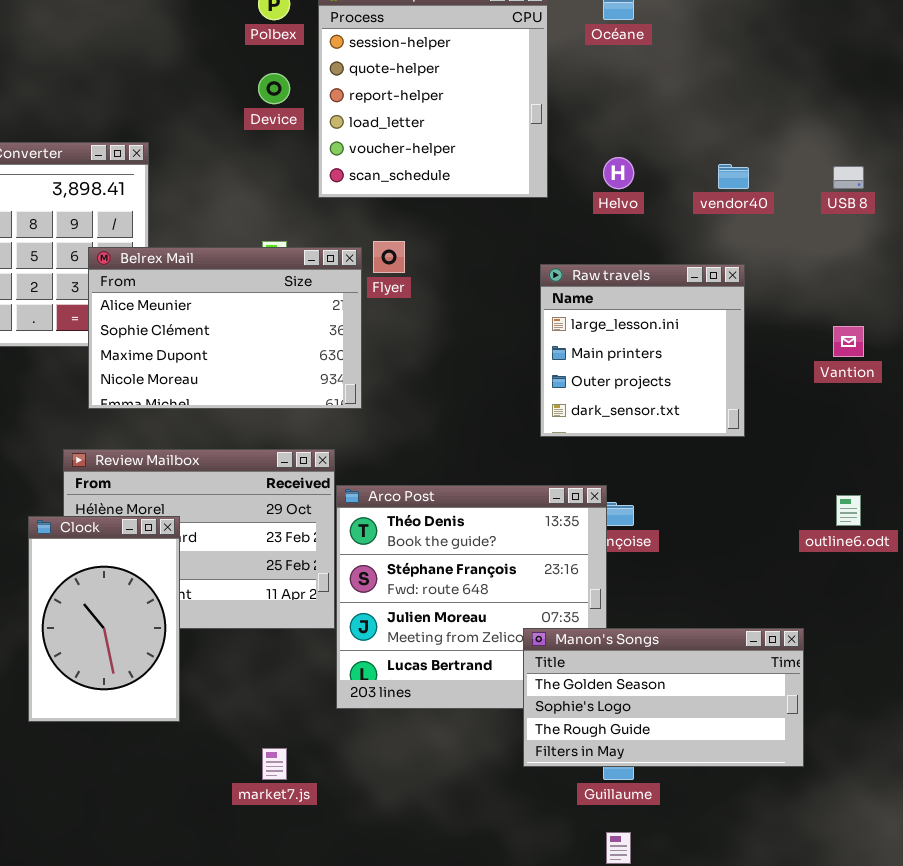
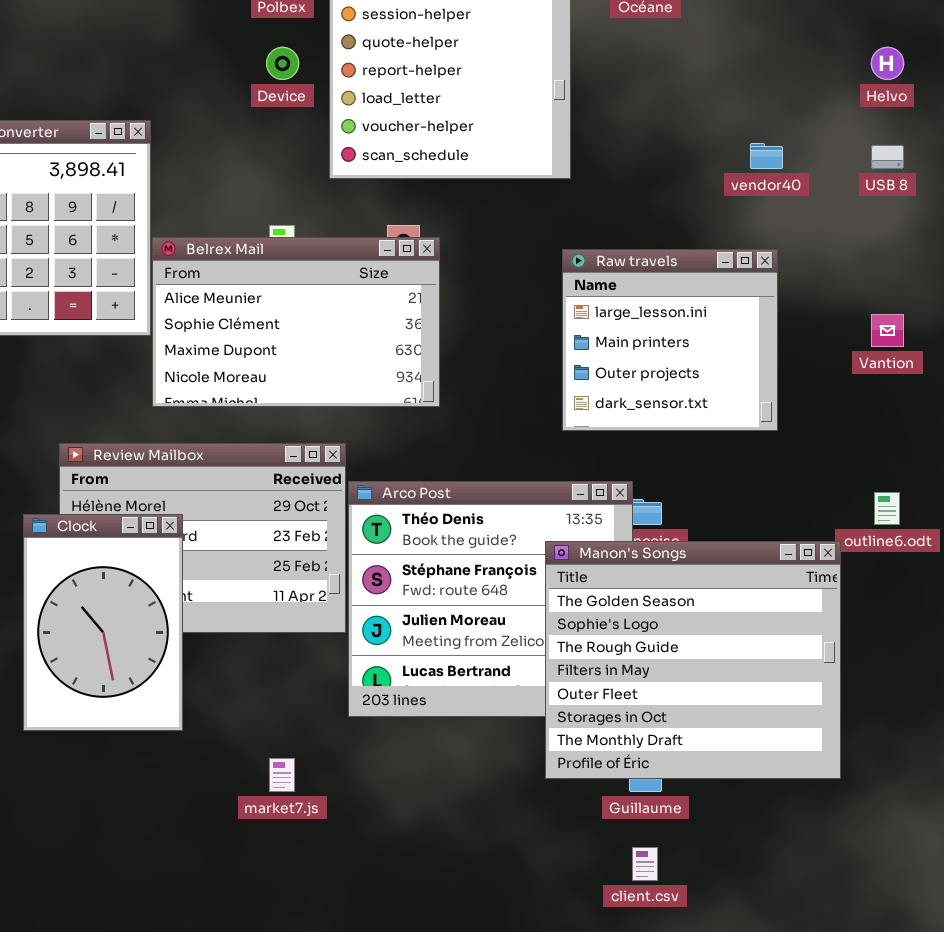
Helvo: [603,157,634,189] -> [871,47,904,80], moved
Belrex Mail: [88,247,362,409] -> [152,237,440,407], moved
Manon's Songs: [523,628,804,767] -> [545,541,841,779], resized

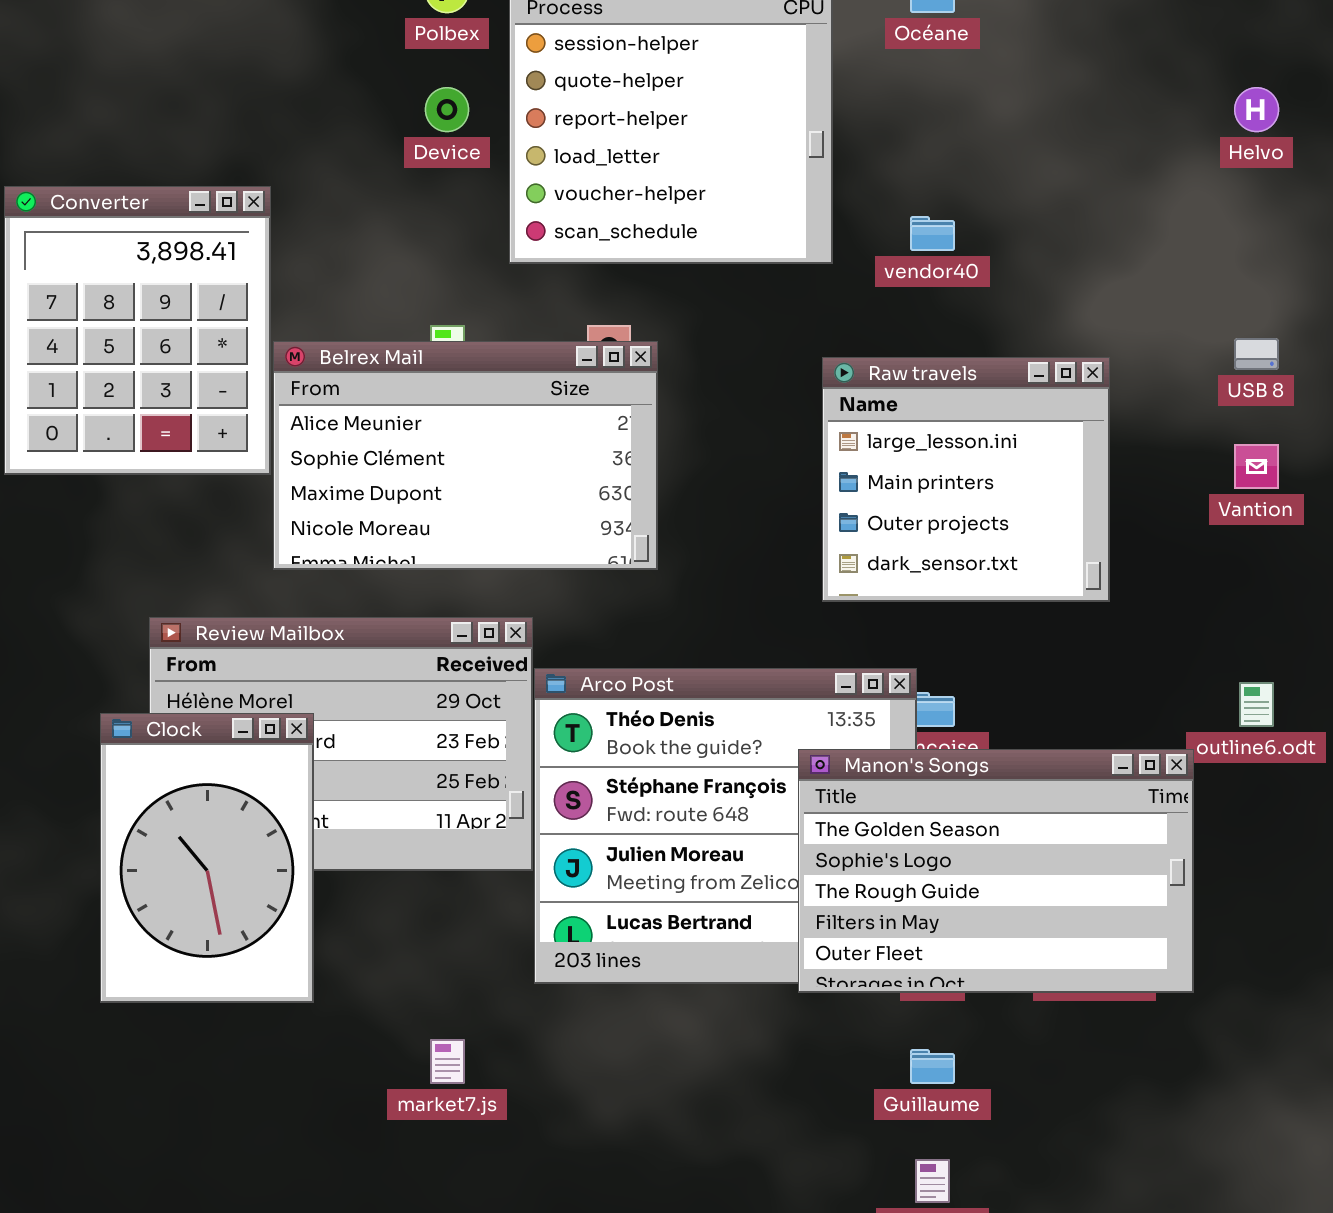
vendor40: [750,143,783,169] -> [910,216,955,251], moved
USB 8: [871,145,904,169] -> [1234,338,1279,370], moved
Manon's Songs: [545,541,841,779] -> [798,749,1194,993], resized

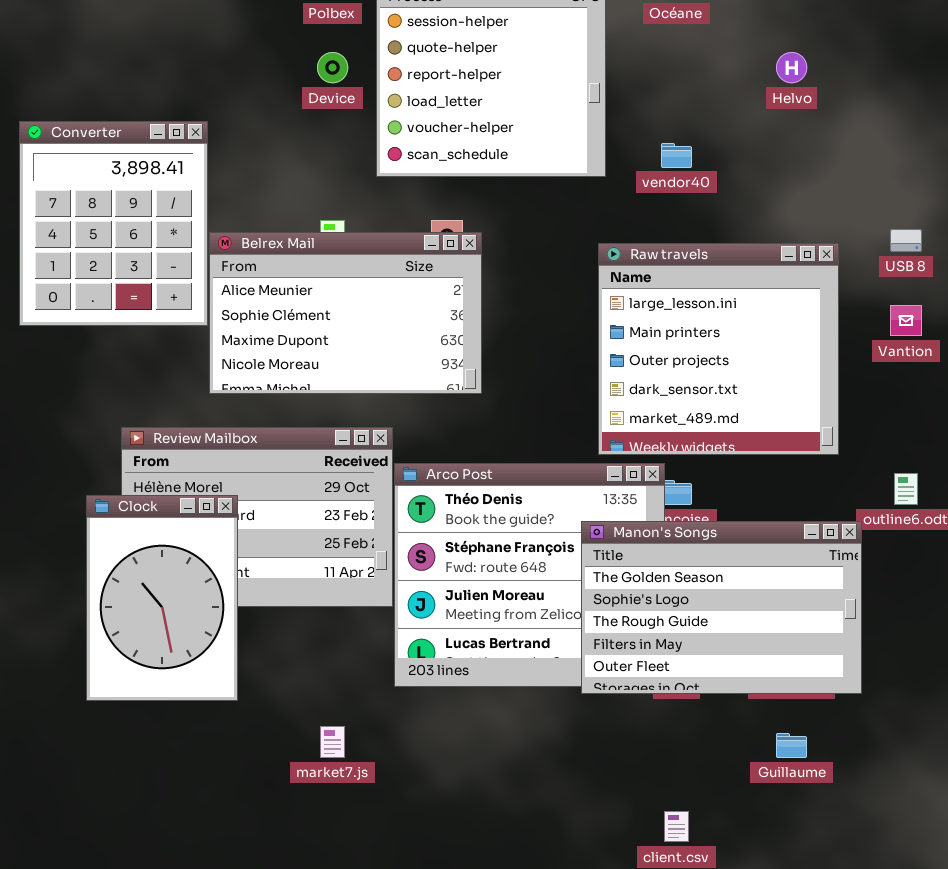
Helvo: [1234,87,1279,132] -> [776,52,807,83], moved
Raw travels: [822,357,1110,602] -> [598,243,839,455], resized
Guillaume: [910,1049,955,1084] -> [776,733,807,758], moved

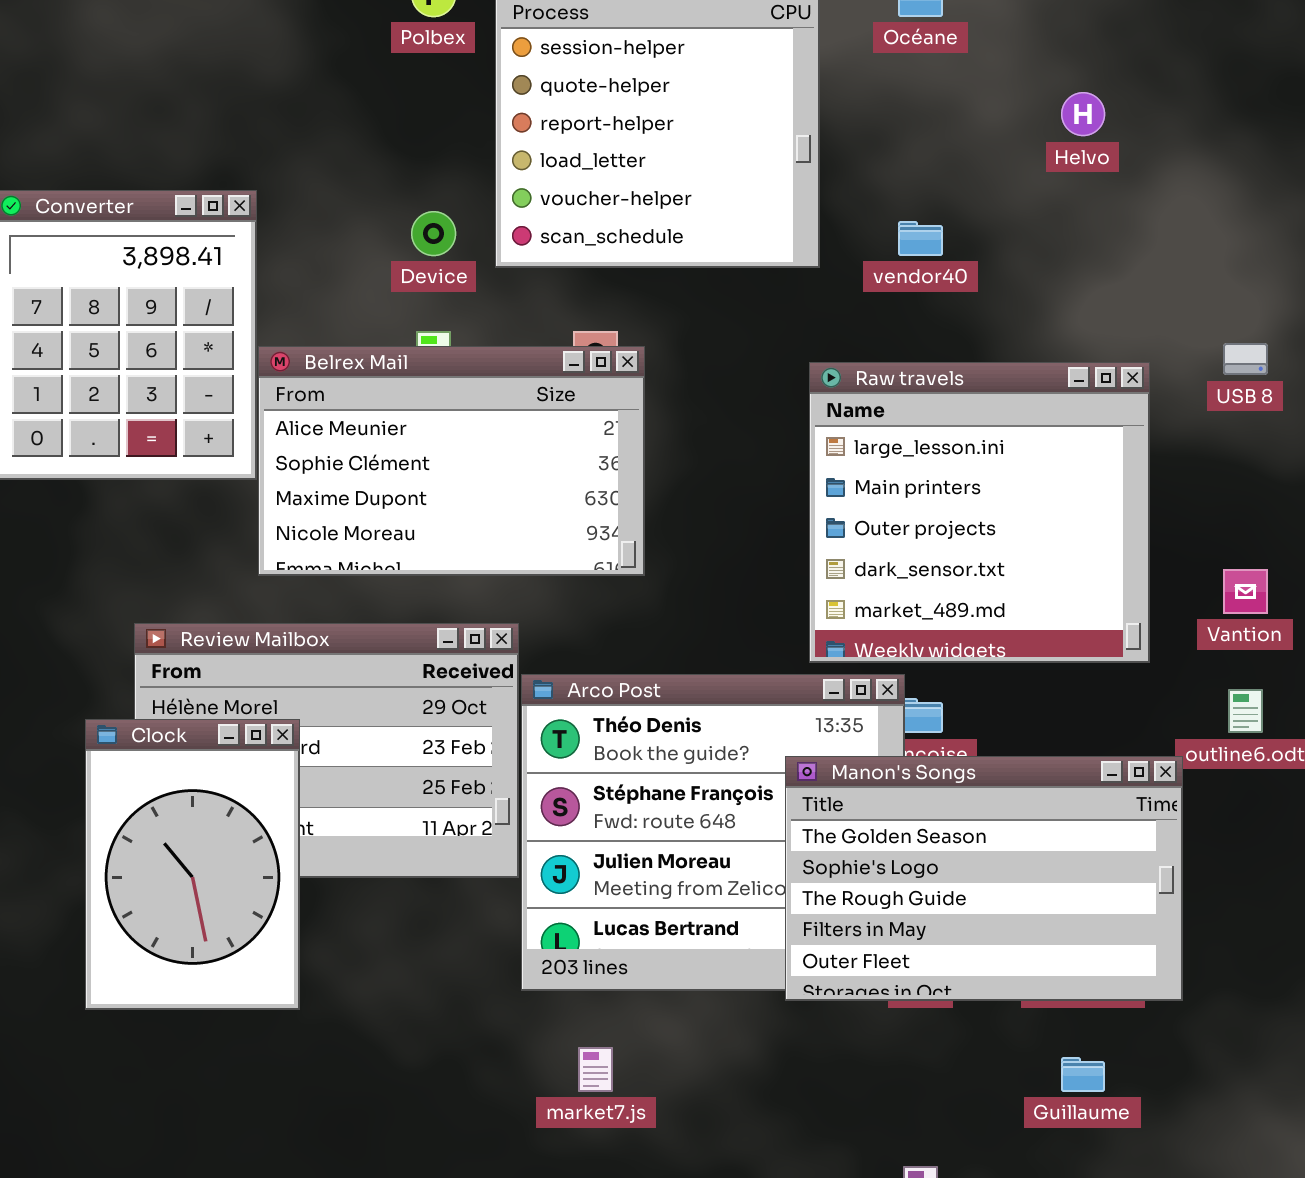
Device: [317,52,348,83] -> [411,211,456,256], moved
Vantion: [890,305,922,336] -> [1223,569,1268,614], moved
market7.js: [320,726,345,758] -> [578,1047,613,1092], moved

